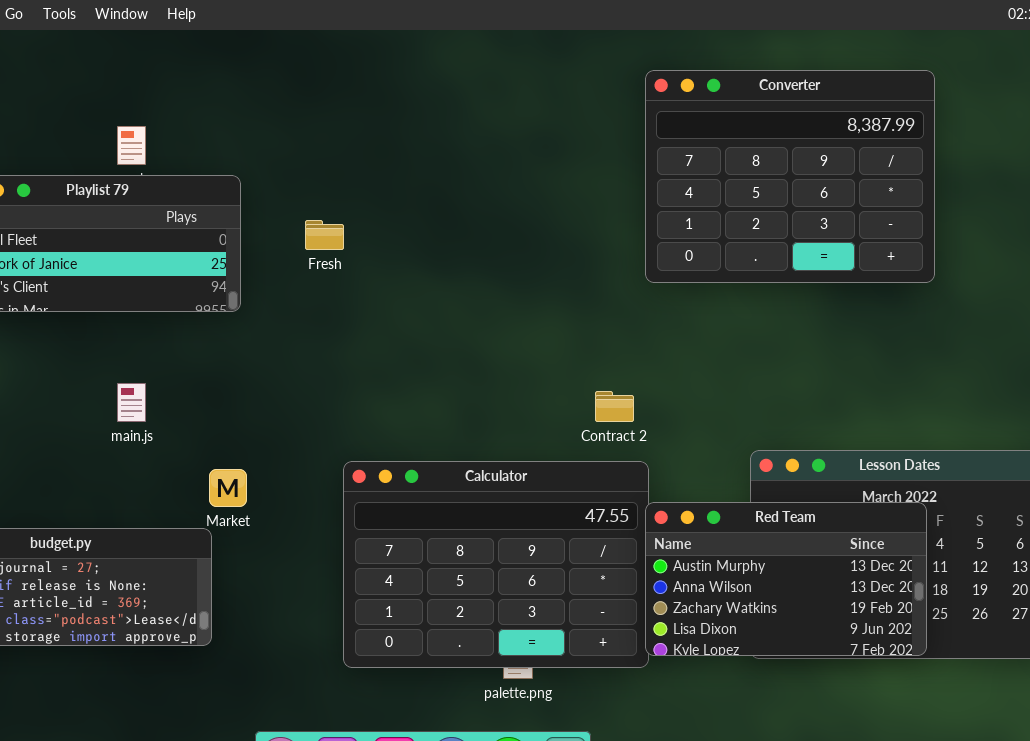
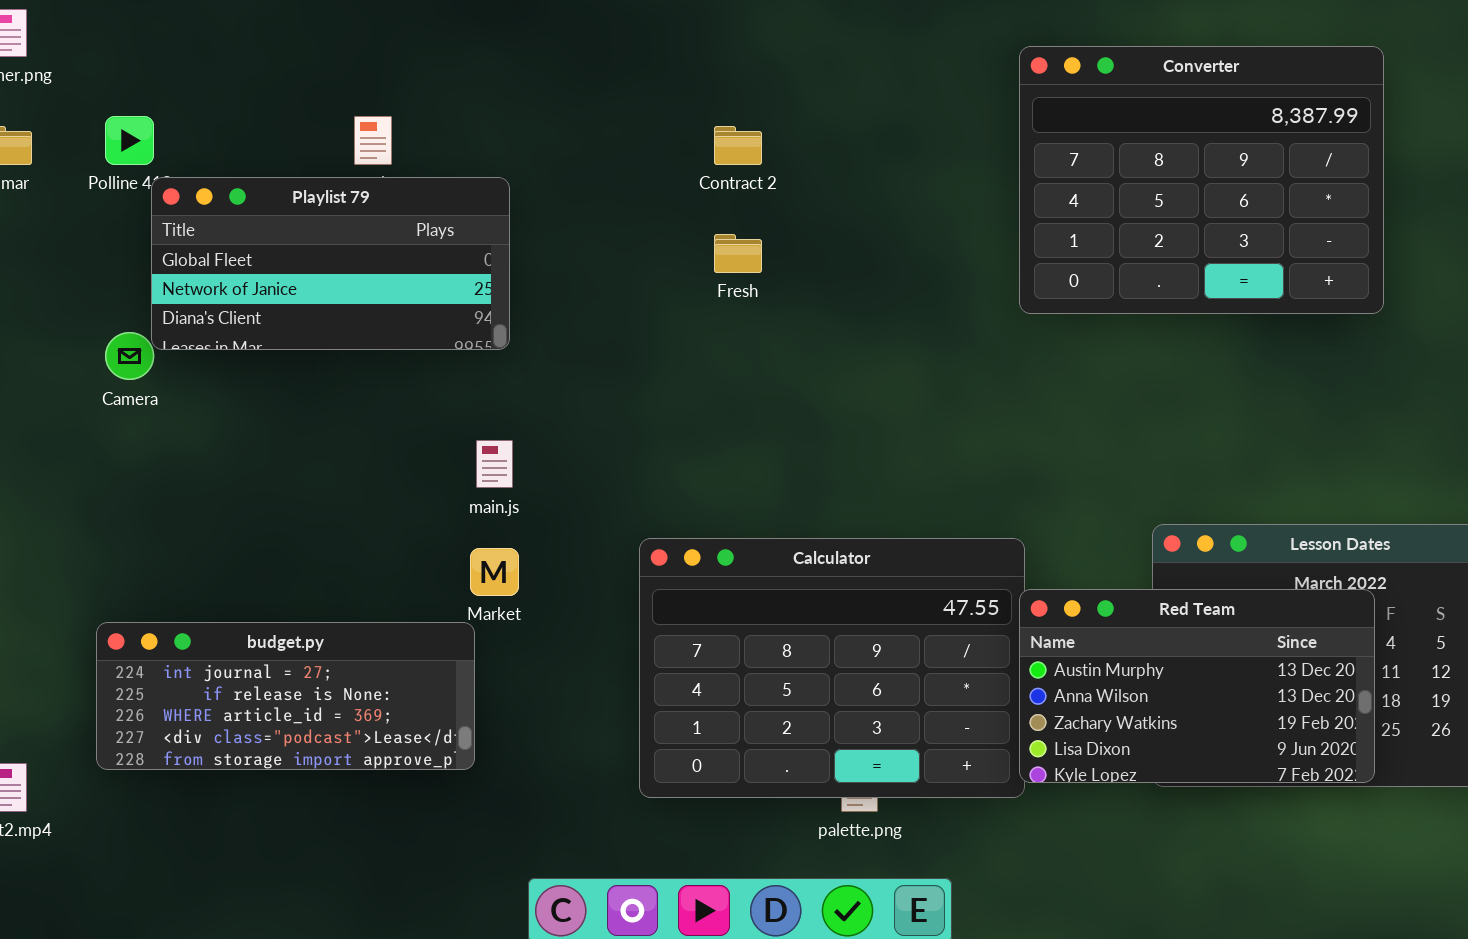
Fresh: [305,220,344,250] -> [714,234,762,273], moved
main.js: [117,383,146,422] -> [476,440,513,488], moved
Contract 2: [595,391,634,422] -> [714,126,762,165], moved

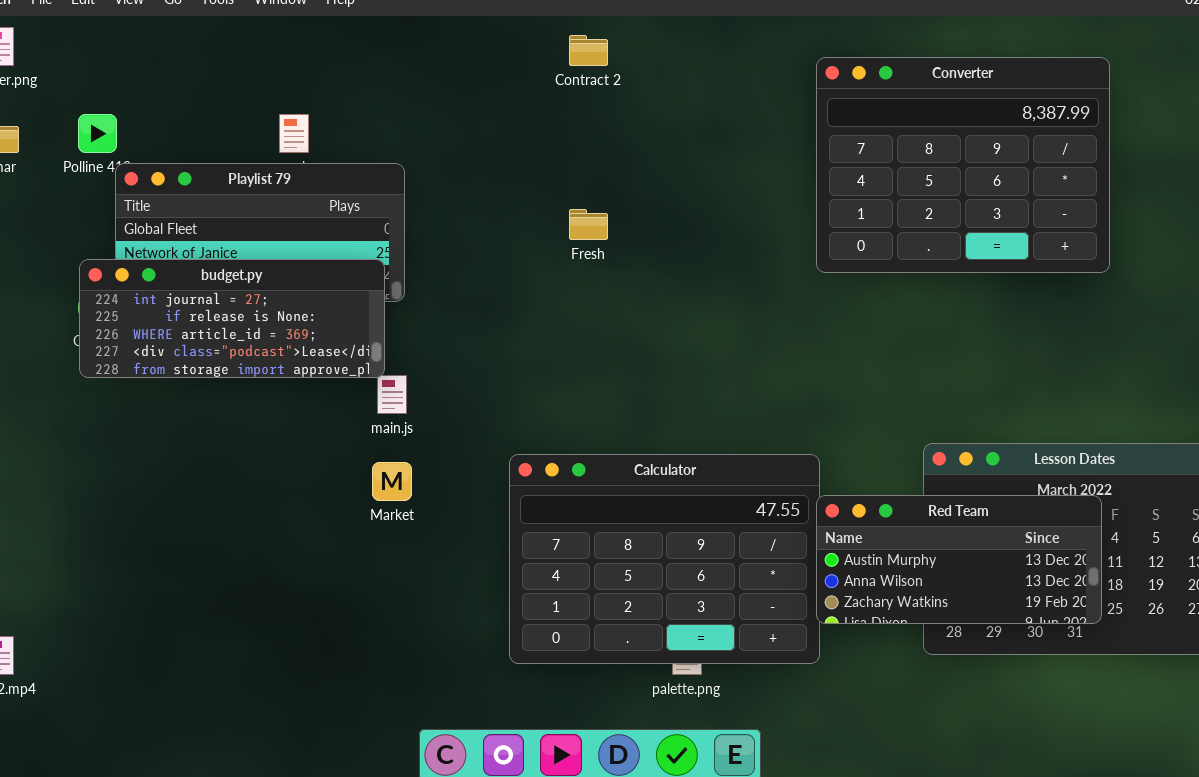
Contract 2: [714,126,762,165] -> [569,35,608,66], moved
Red Team: [1019,589,1375,783] -> [816,495,1102,624], resized
budget.py: [96,622,475,770] -> [79,259,385,378], moved

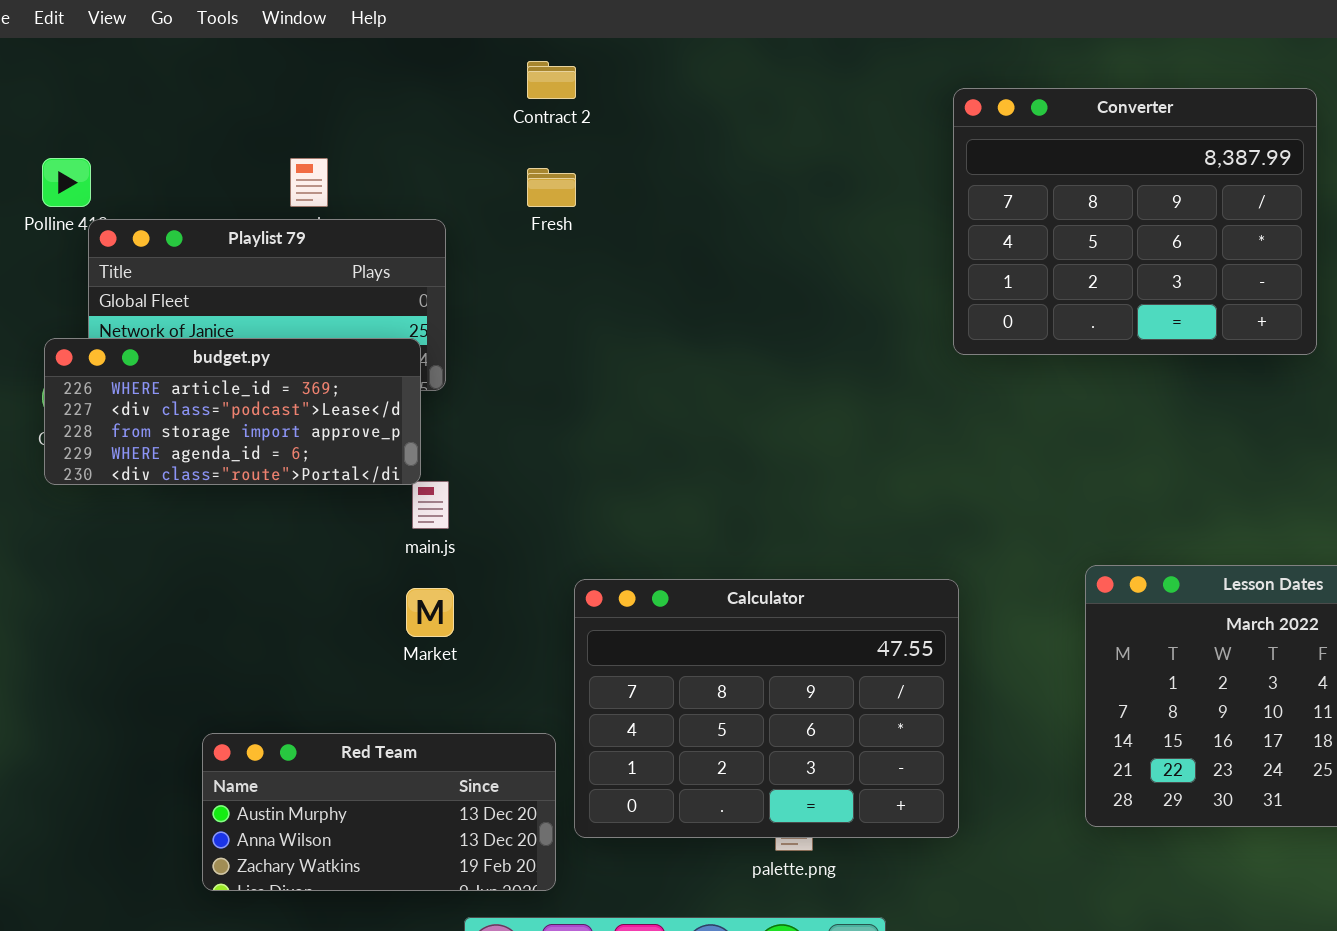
Contract 2: [569,35,608,66] -> [527,61,576,99], moved
Fresh: [569,209,608,240] -> [527,168,576,207], moved
budget.py: [79,259,385,378] -> [44,338,421,485], scrolled down 2 rows
Red Team: [816,495,1102,624] -> [202,733,556,891], moved

